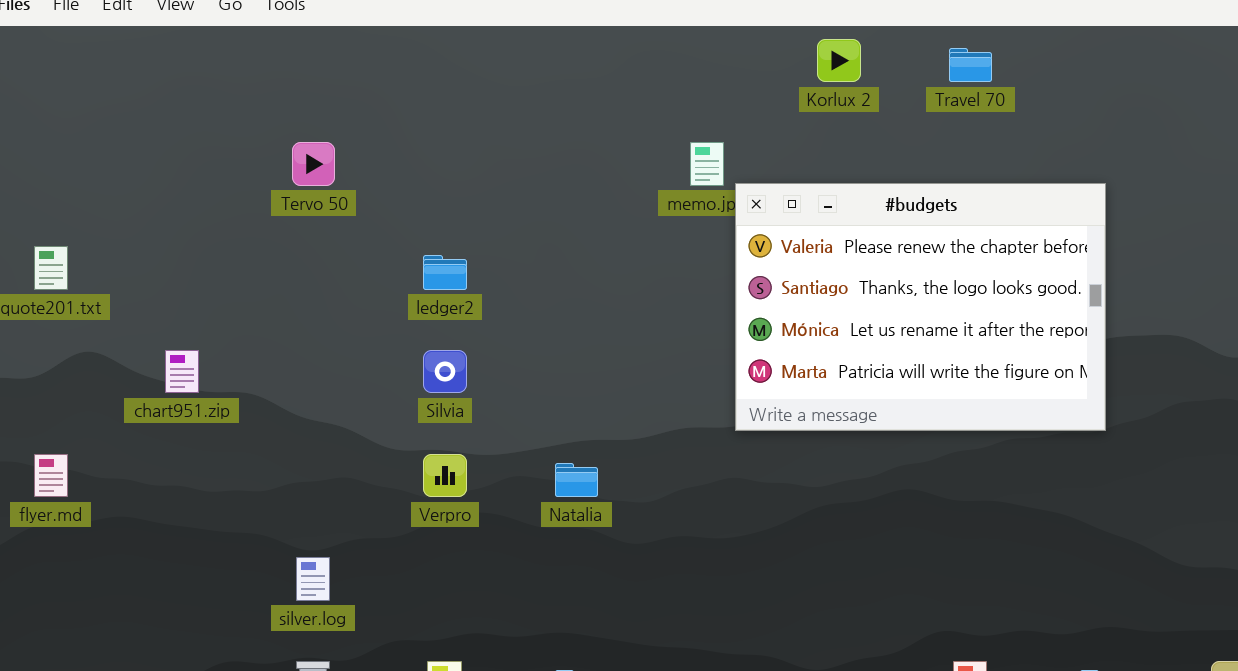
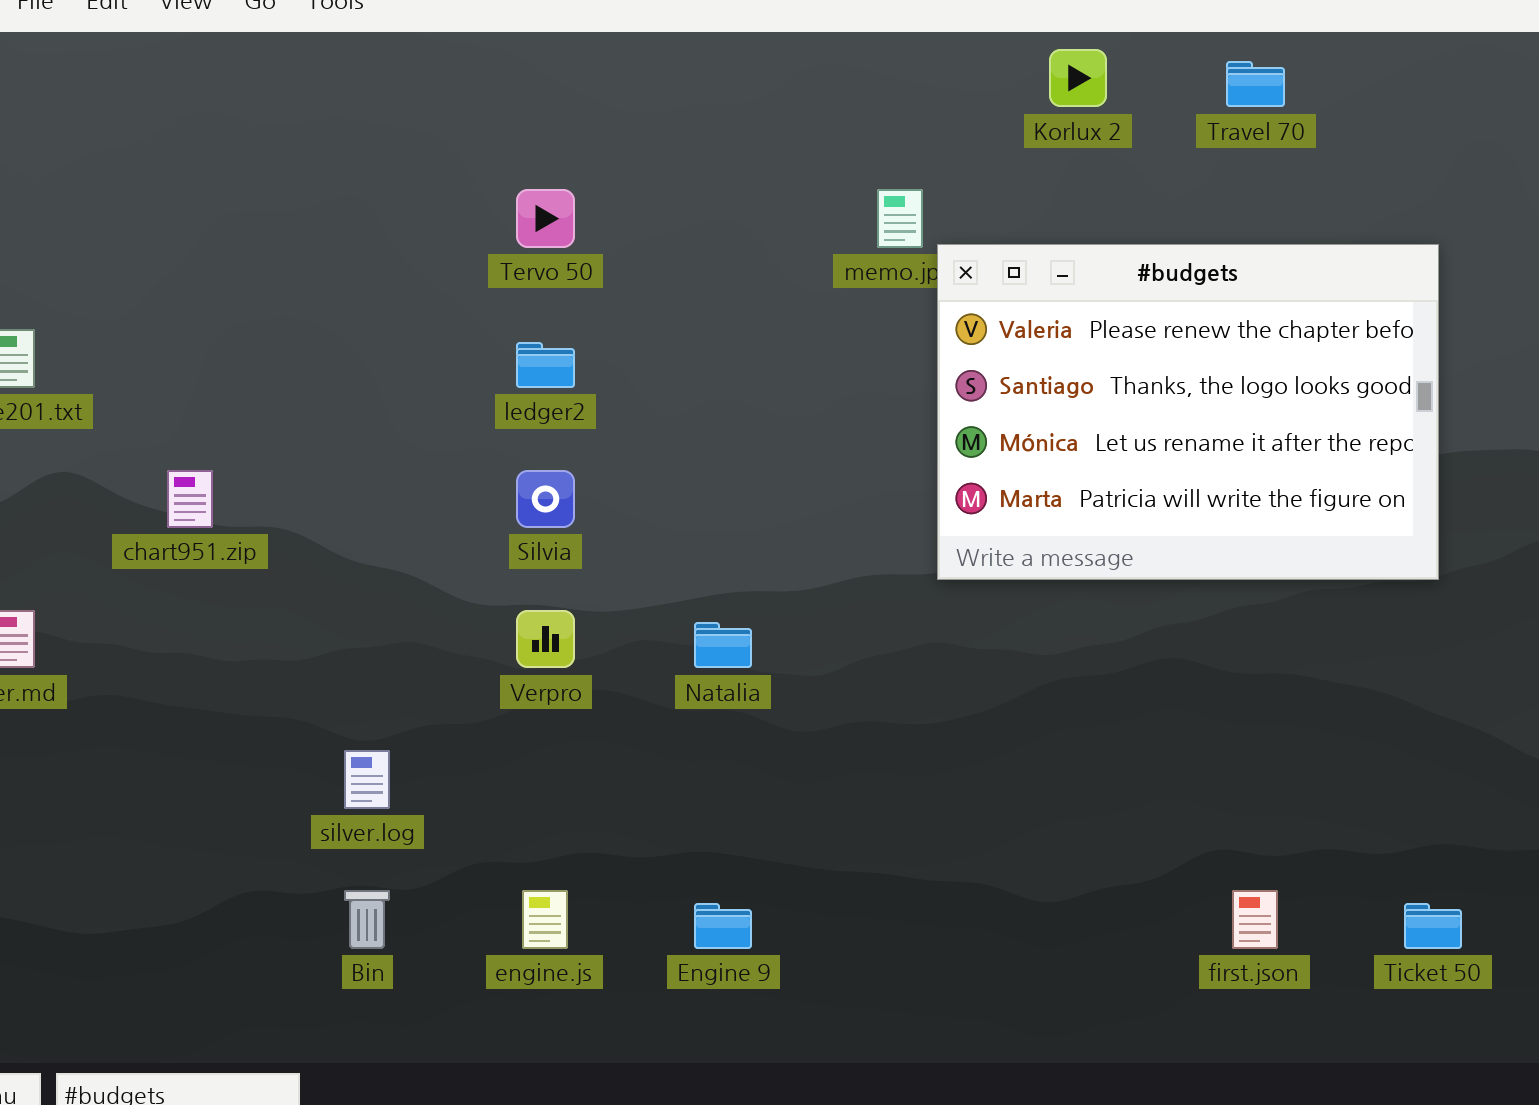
Tervo 50: [292,142,335,186] -> [516,189,575,248], moved

